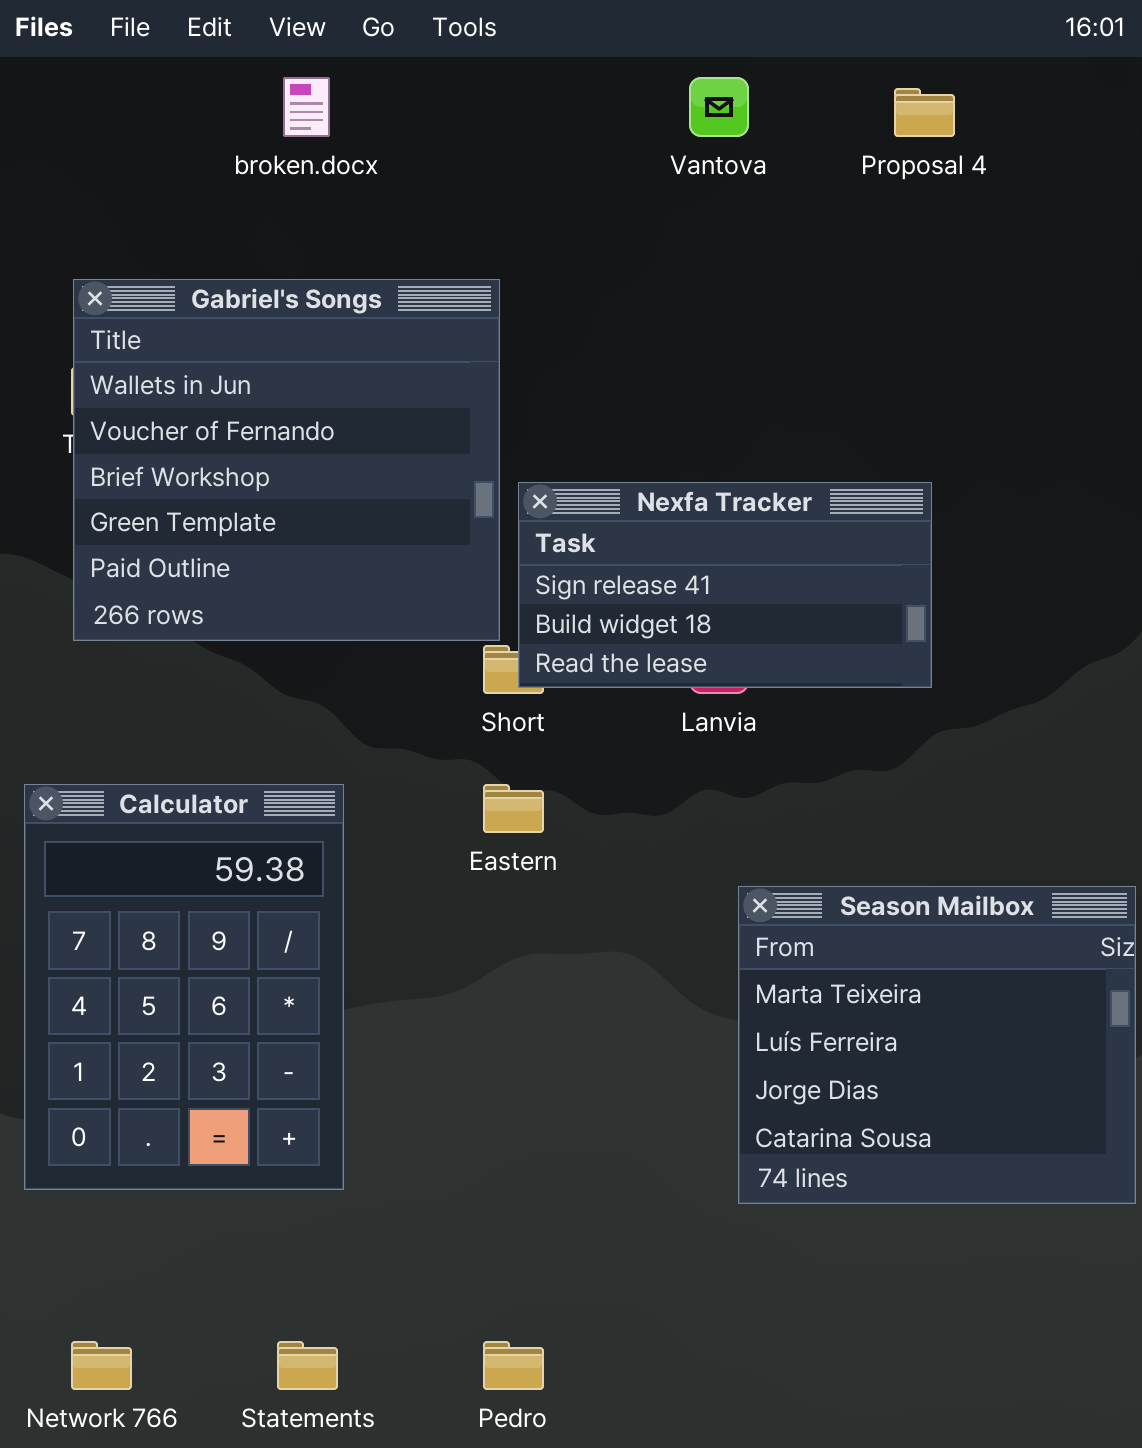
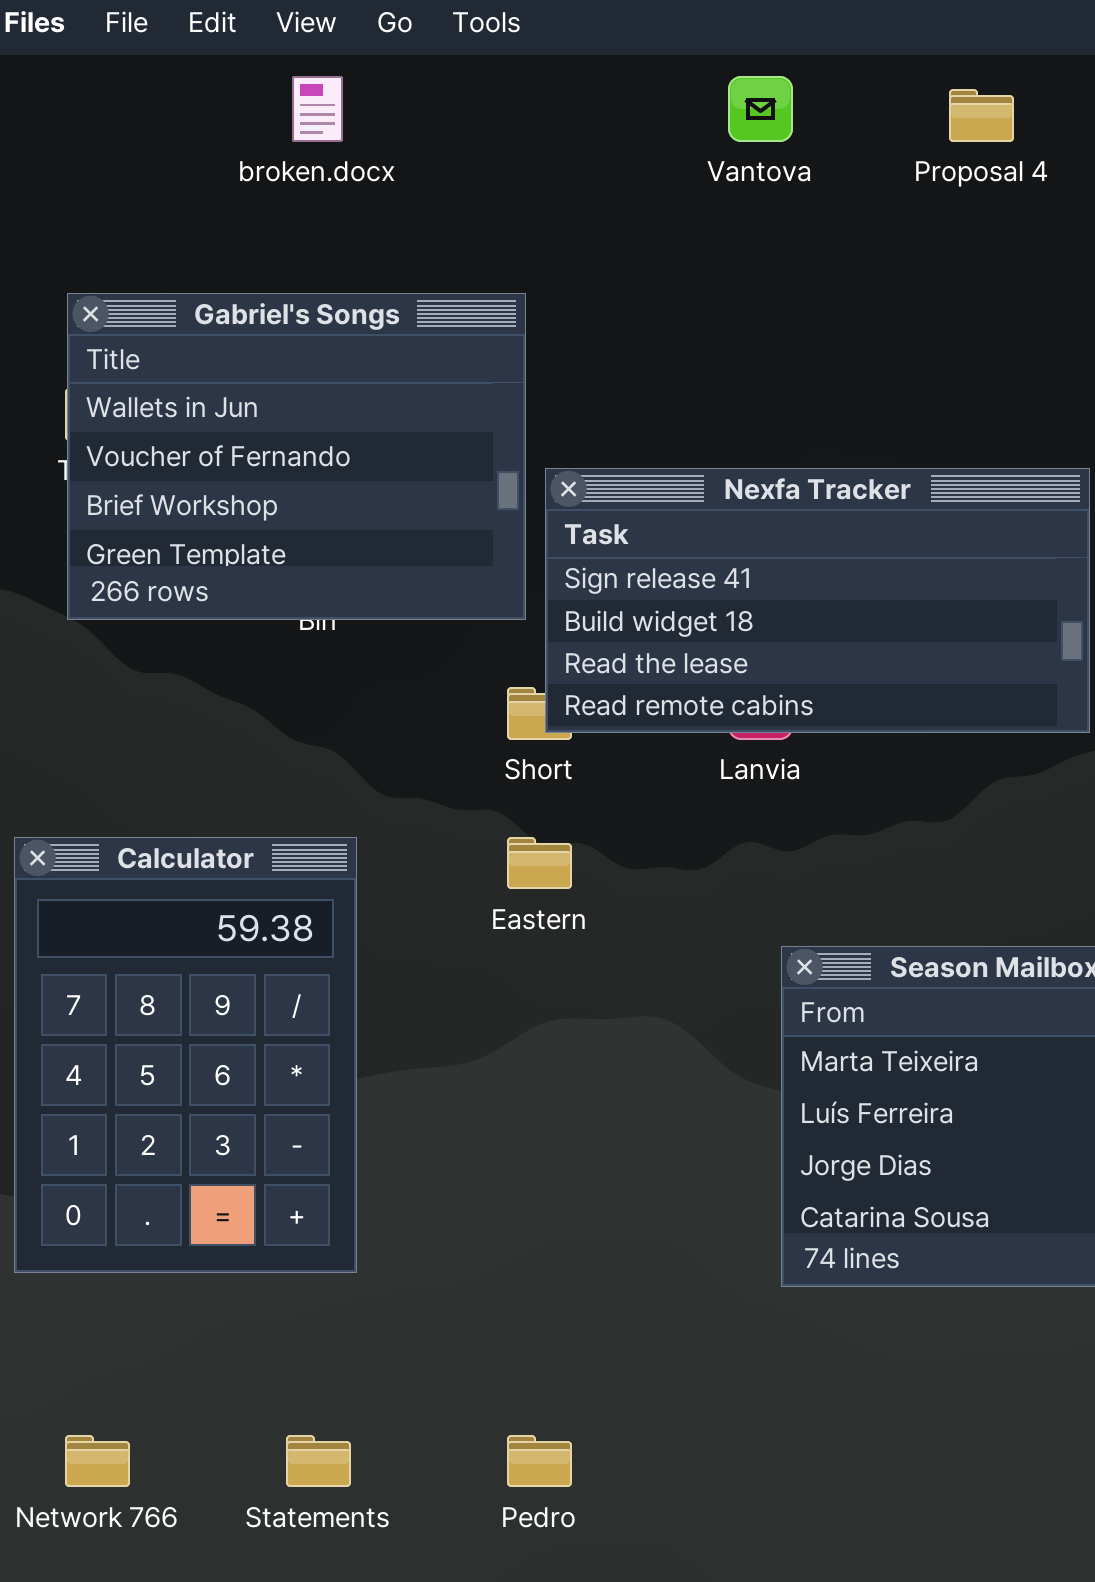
Gabriel's Songs: [73,279,500,641] -> [67,293,526,620], resized
Nexfa Tracker: [518,482,932,688] -> [545,468,1090,733], resized

